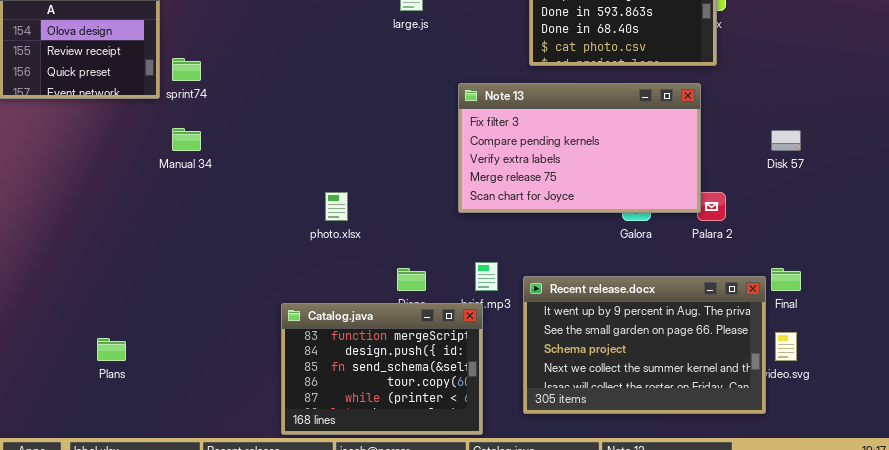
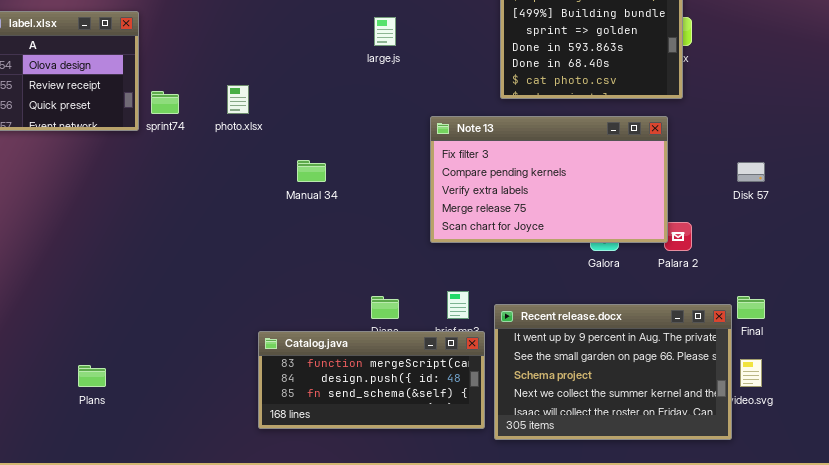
Manual 34: [172,128,201,151] -> [297,160,326,182], moved
photo.xlsx: [325,192,348,221] -> [227,85,249,114], moved
Catalog.java: [281,303,483,435] -> [258,331,485,429], resized

